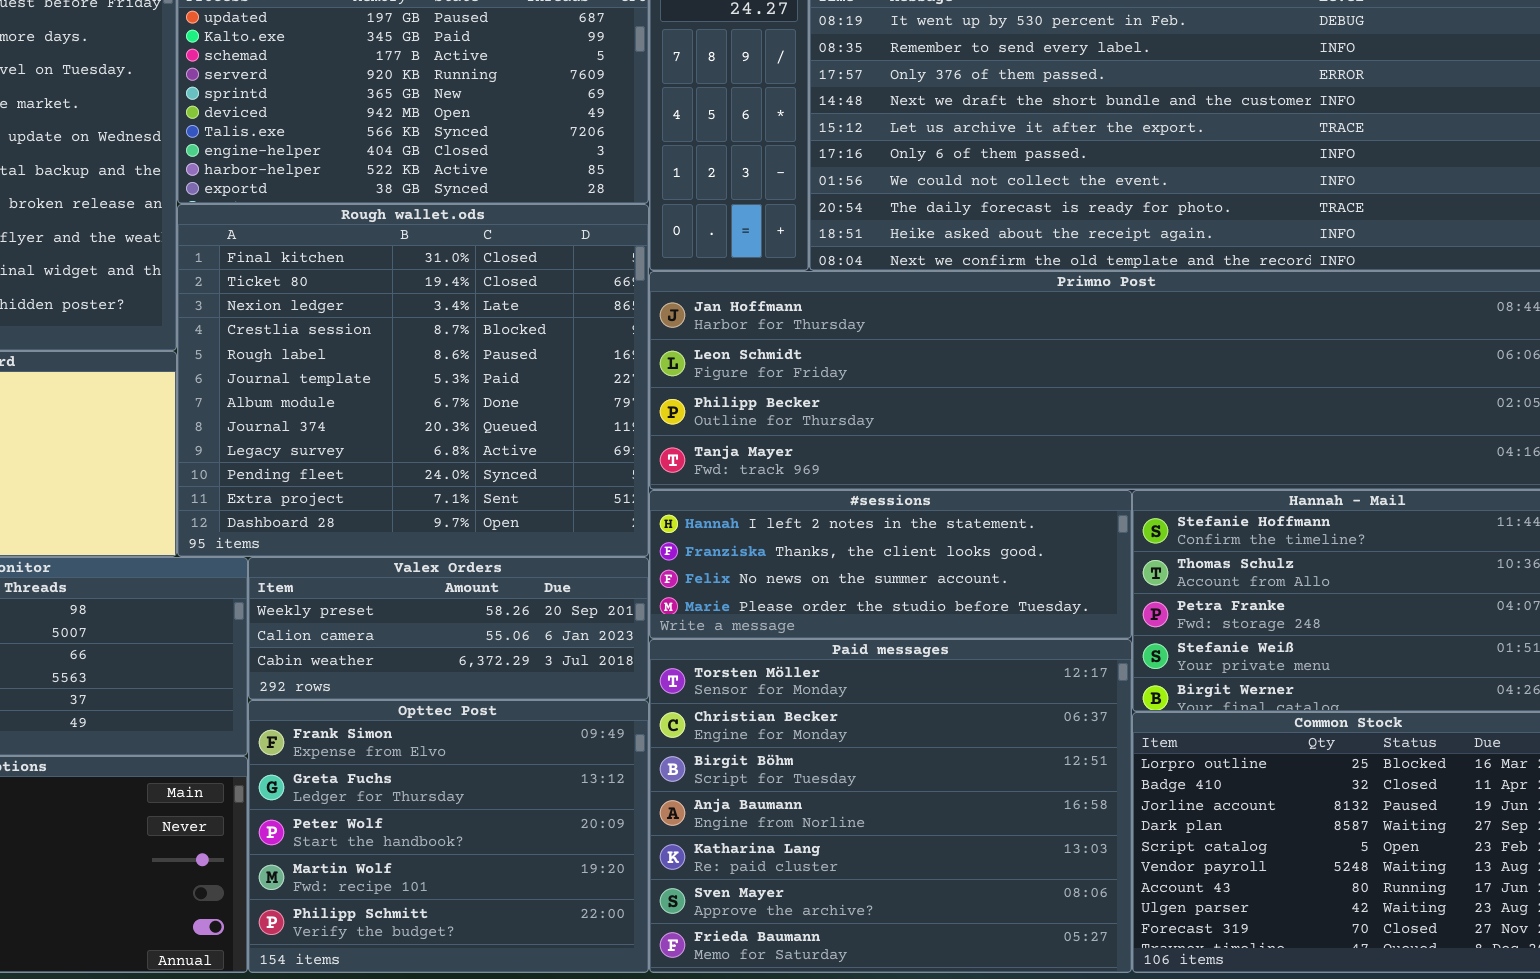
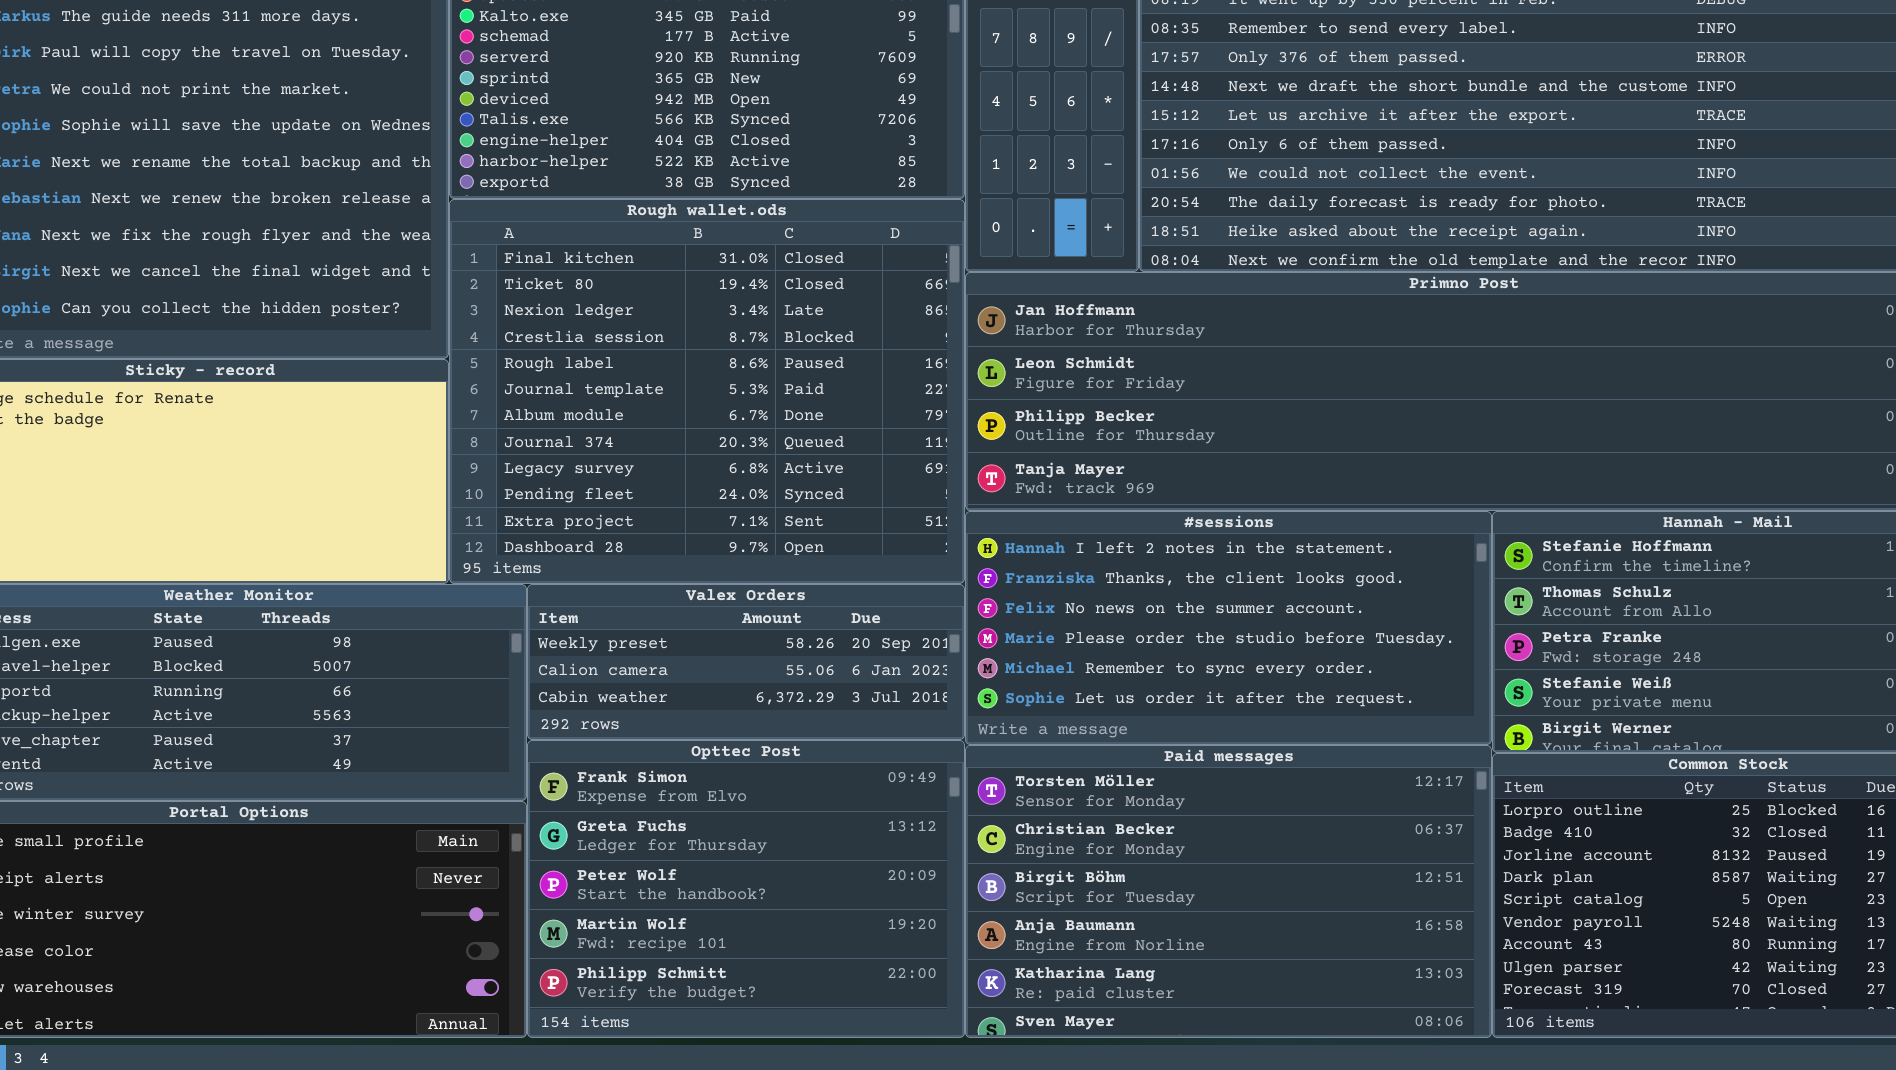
#sessions: [649,490,1132,639] -> [965,511,1492,745], resized
Paid messages: [649,639,1132,973] -> [965,745,1492,1038], resized

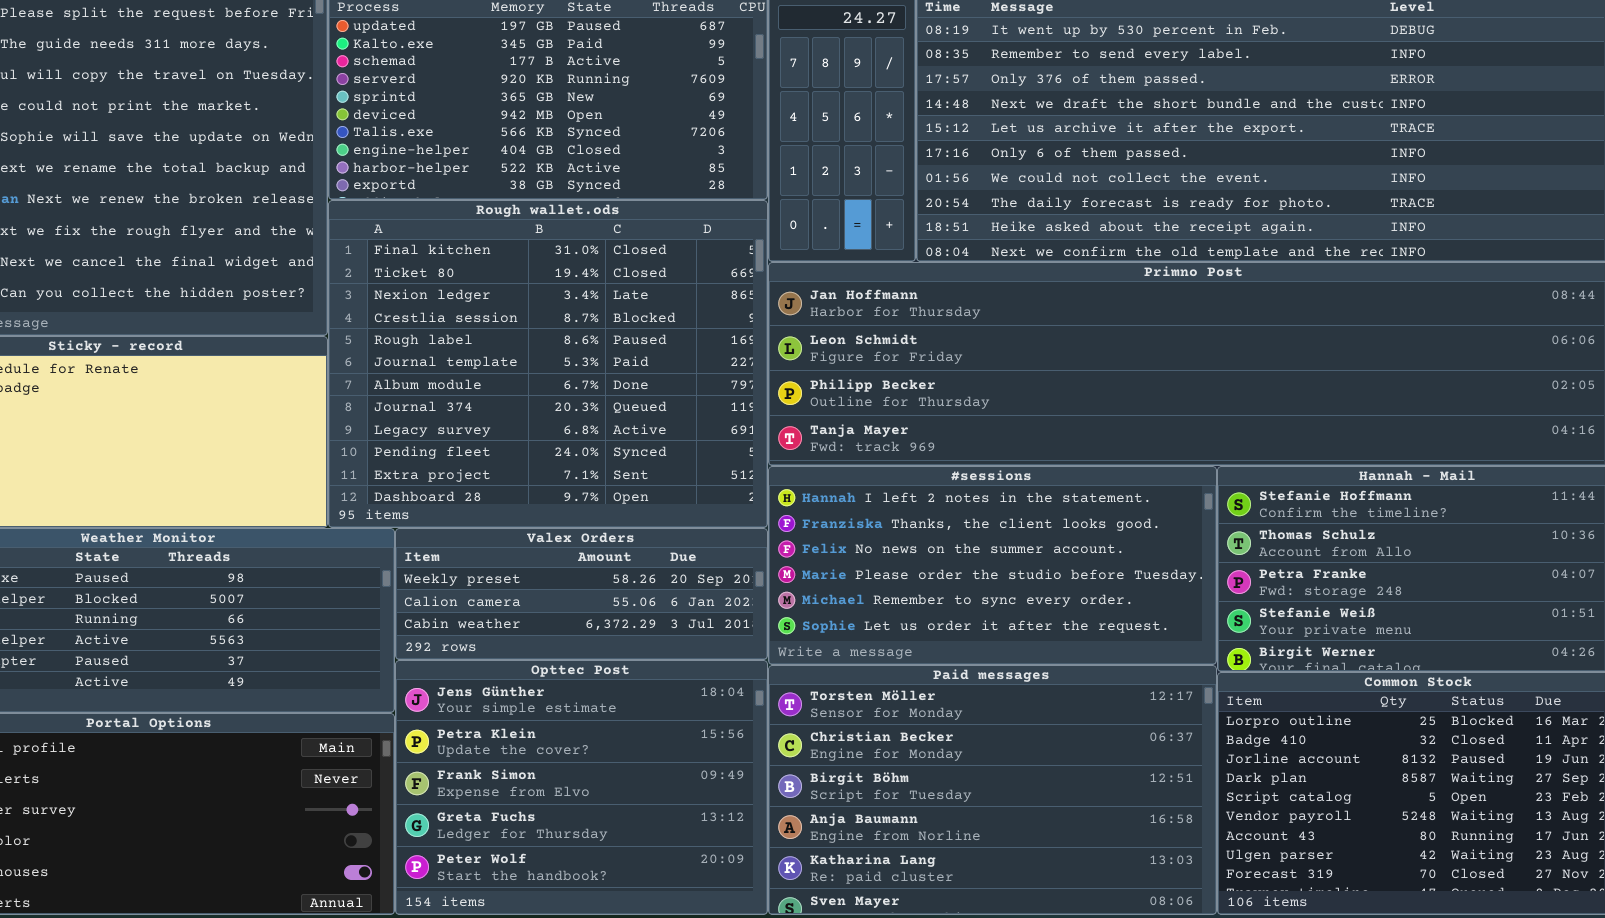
Opttec Post: [527,740,965,1038] -> [395,660,768,915], scrolled up 2 rows

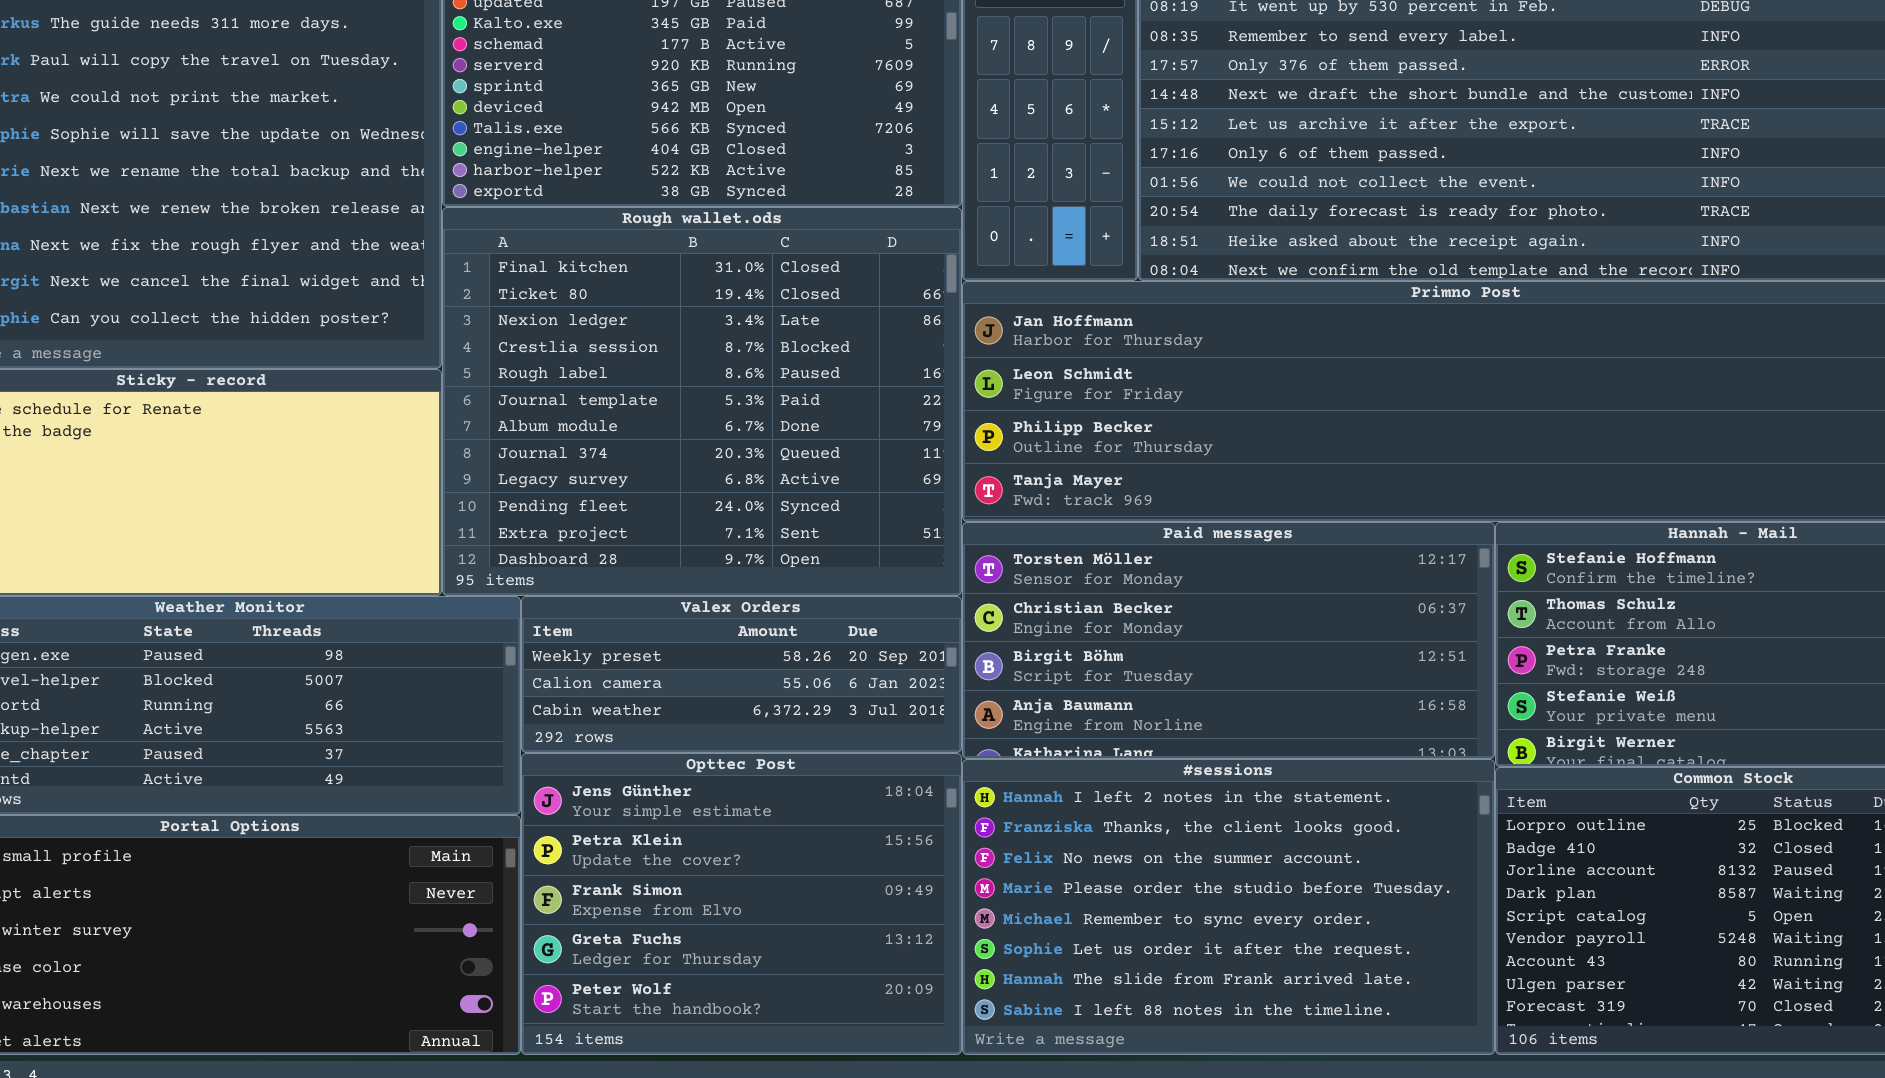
#sessions: [768,466,1217,665] -> [962,759,1495,1055], moved, resized
Paid messages: [768,665,1217,915] -> [962,522,1495,759], moved, resized

